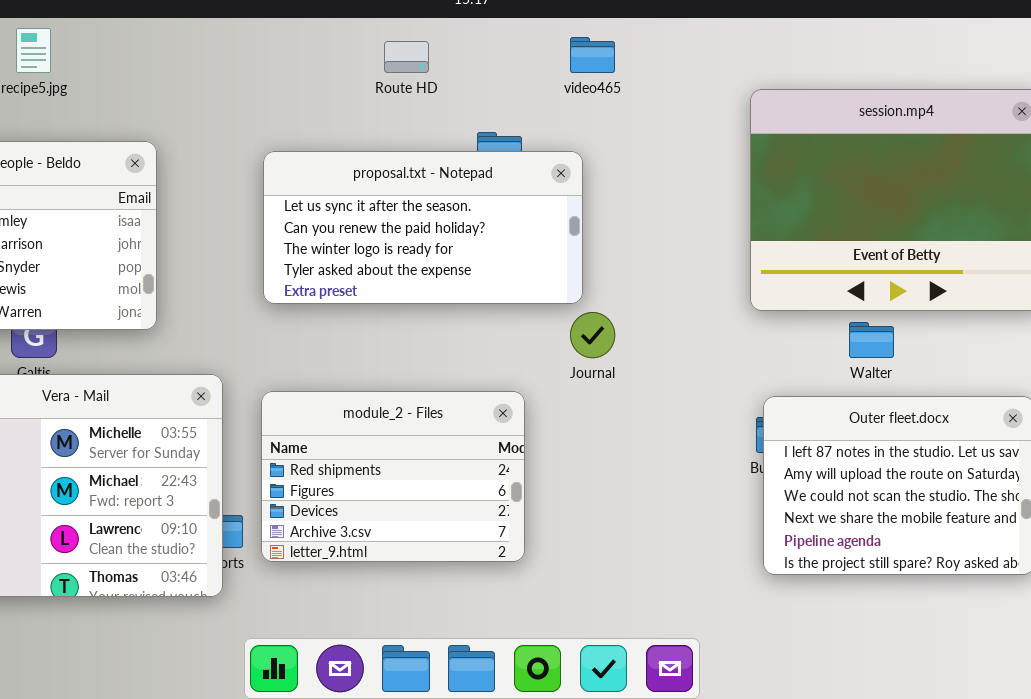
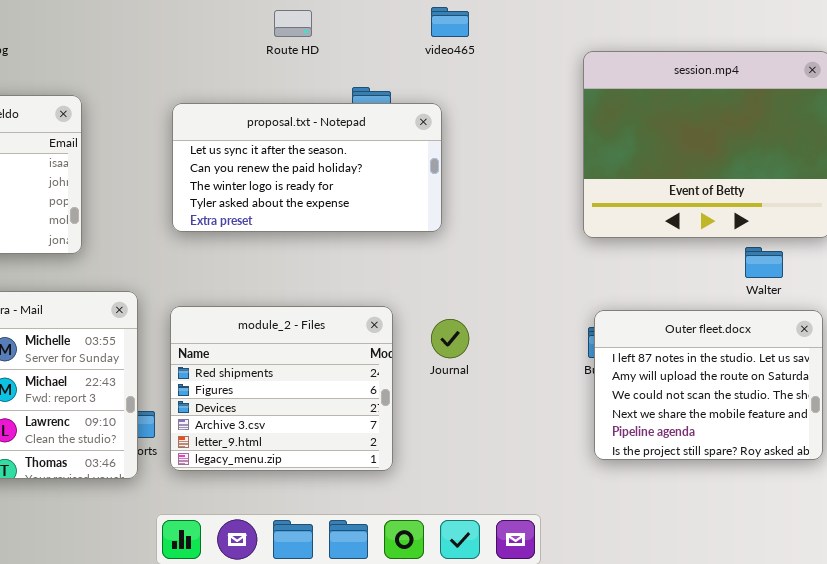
Journal: [570,312,615,358] -> [431,319,469,358], moved
Walter: [849,322,894,358] -> [745,247,783,278], moved
module_2 - Files: [261,391,525,562] -> [170,306,393,471], resized

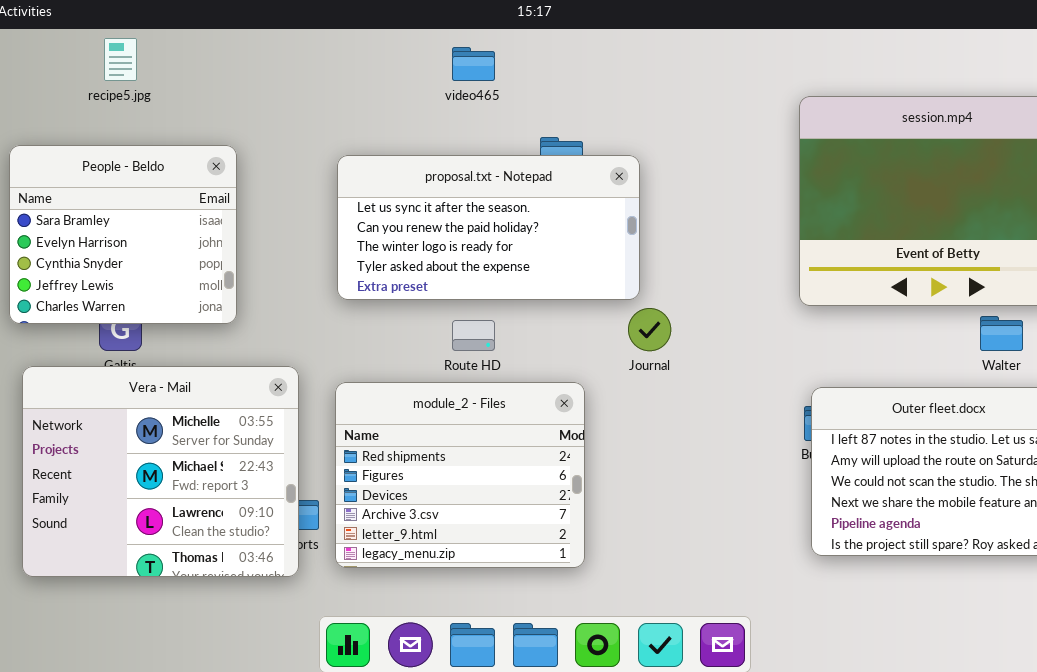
video465: [431,7,469,37] -> [452,47,495,81], moved
Route HD: [274,10,312,37] -> [452,320,495,351], moved
Journal: [431,319,469,358] -> [628,308,671,351], moved

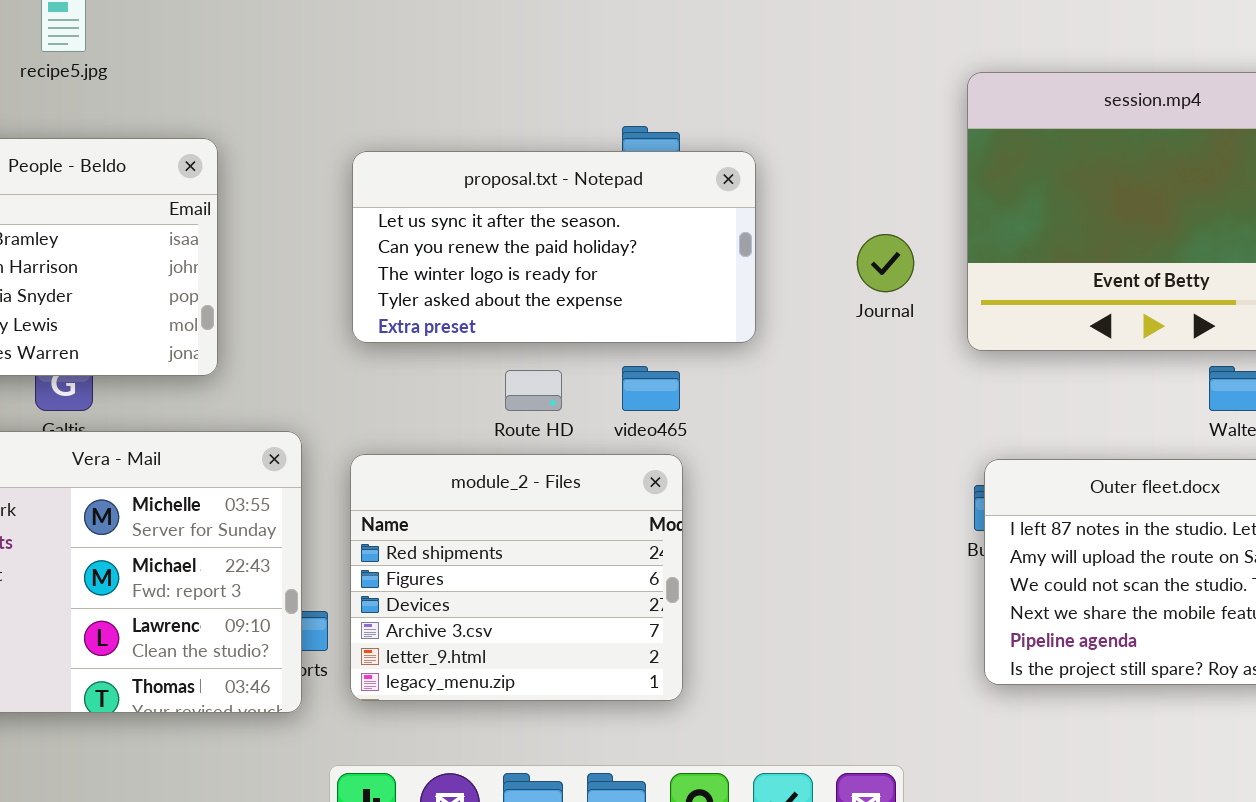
video465: [452,47,495,81] -> [622,366,680,411], moved
Journal: [628,308,671,351] -> [857,234,914,292], moved

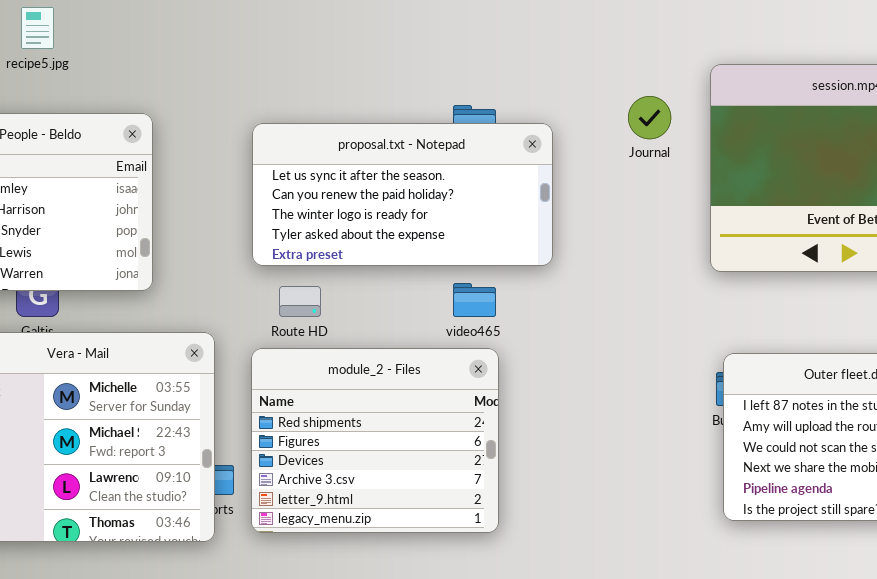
Journal: [857,234,914,292] -> [628,96,671,139], moved
Route HD: [505,370,562,411] -> [279,286,321,317], moved

